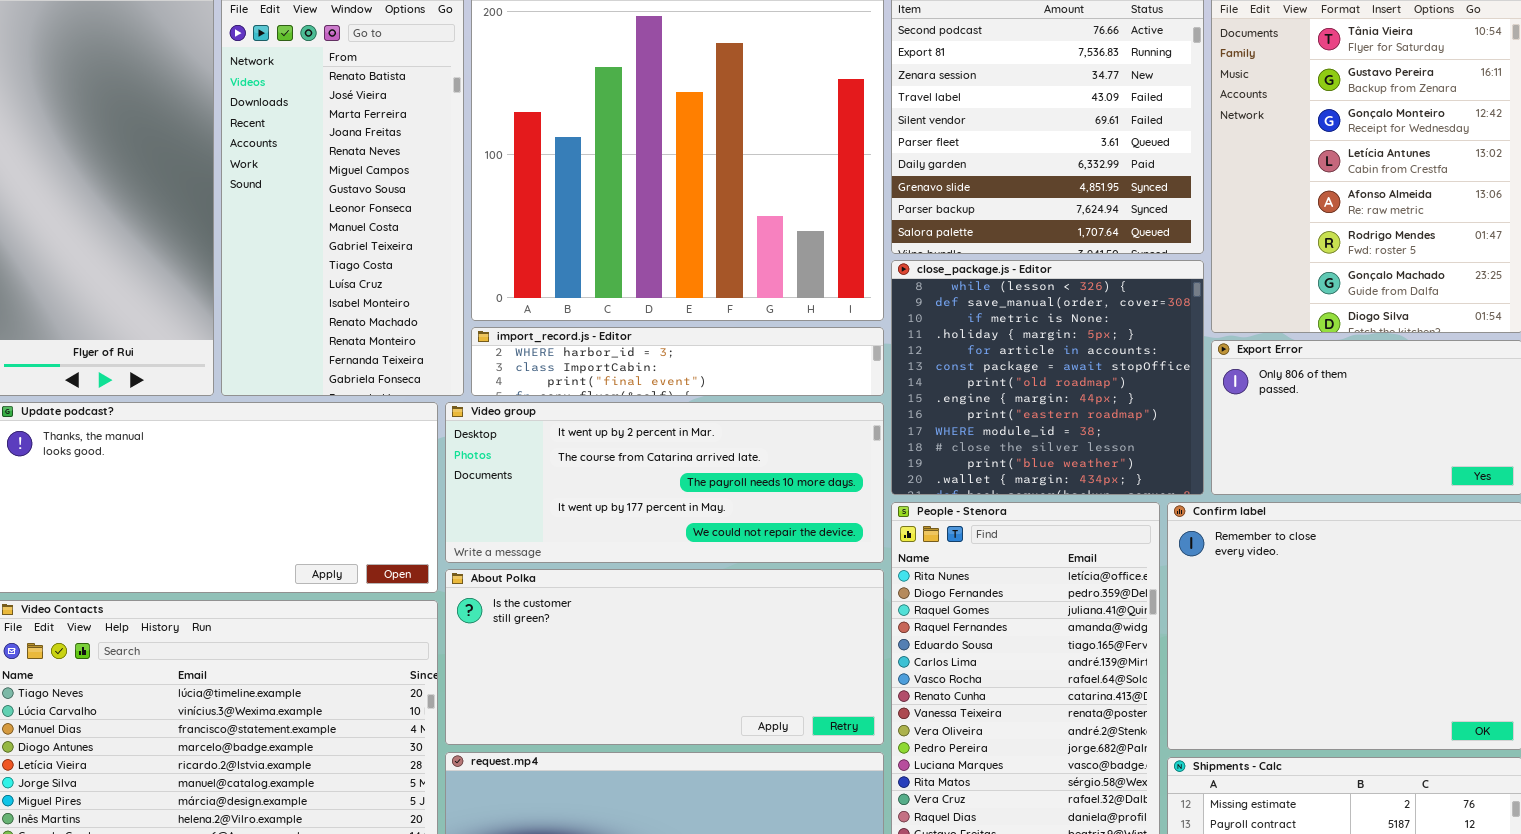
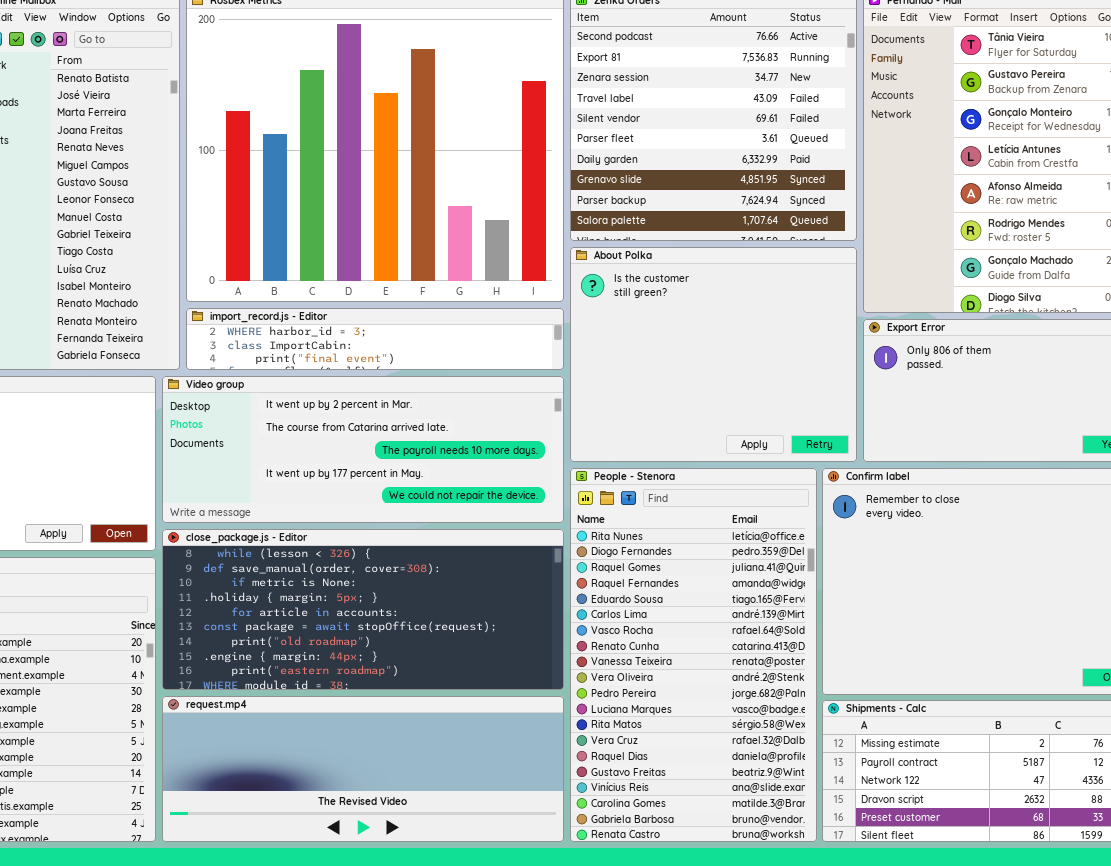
close_package.js - Editor: [891,260,1204,495] -> [162,529,564,690], moved, resized
About Polka: [445,569,884,745] -> [570,247,857,462], moved, resized

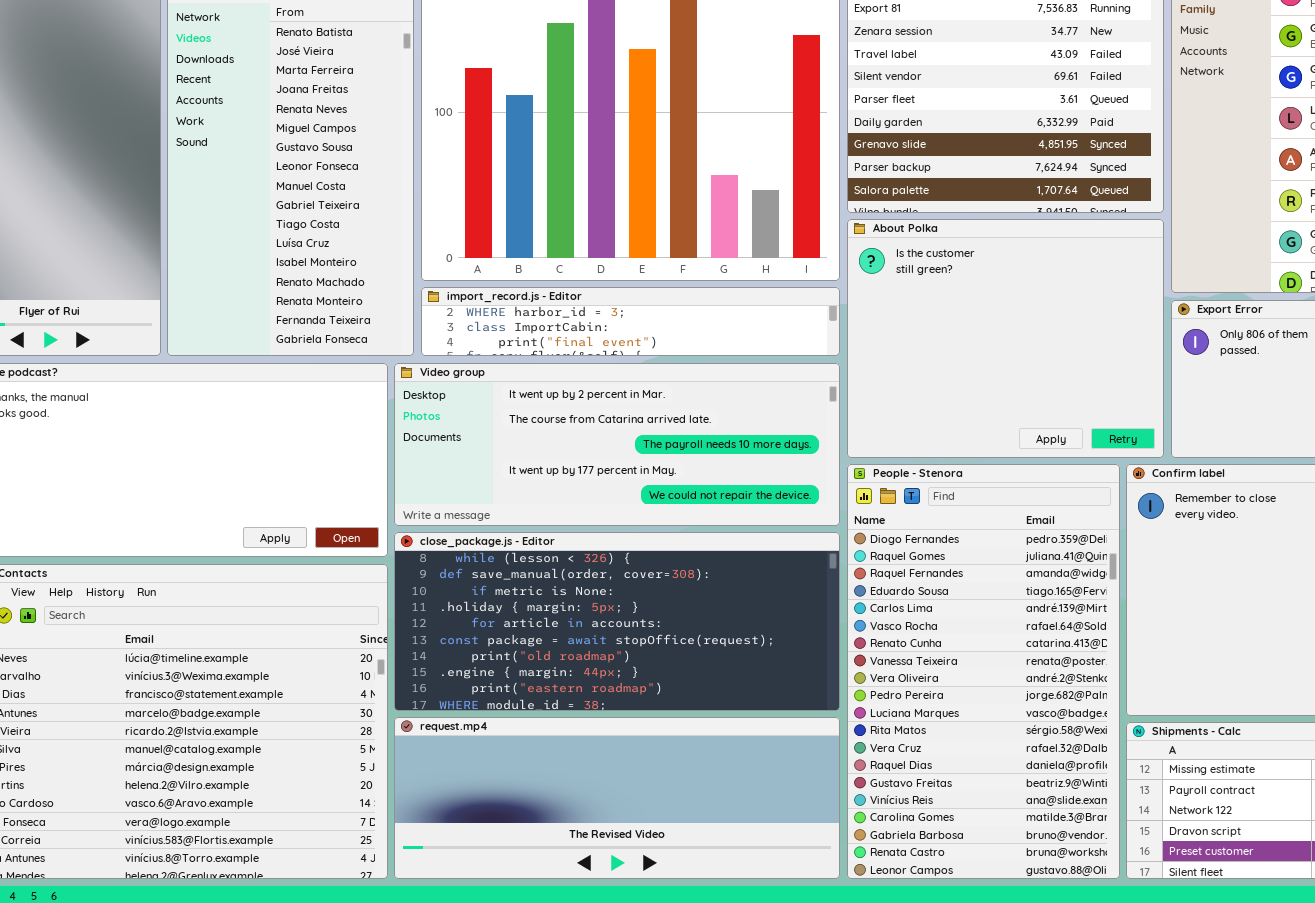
People - Stenora: [570,468,817,842] -> [847,464,1120,879], scrolled down 1 row

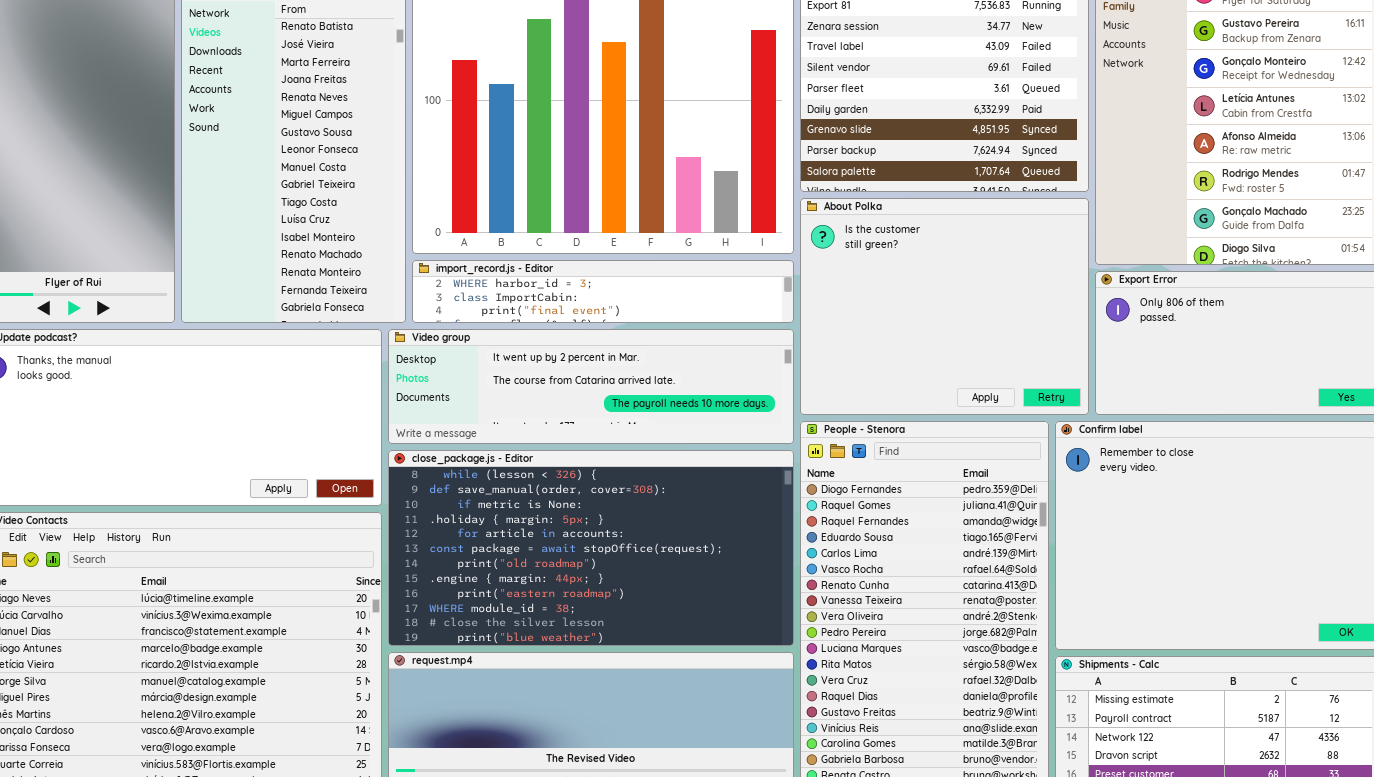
Video group: [394,363,840,526] -> [388,329,794,444], resized
close_package.js - Editor: [394,532,840,711] -> [388,450,794,646], resized

